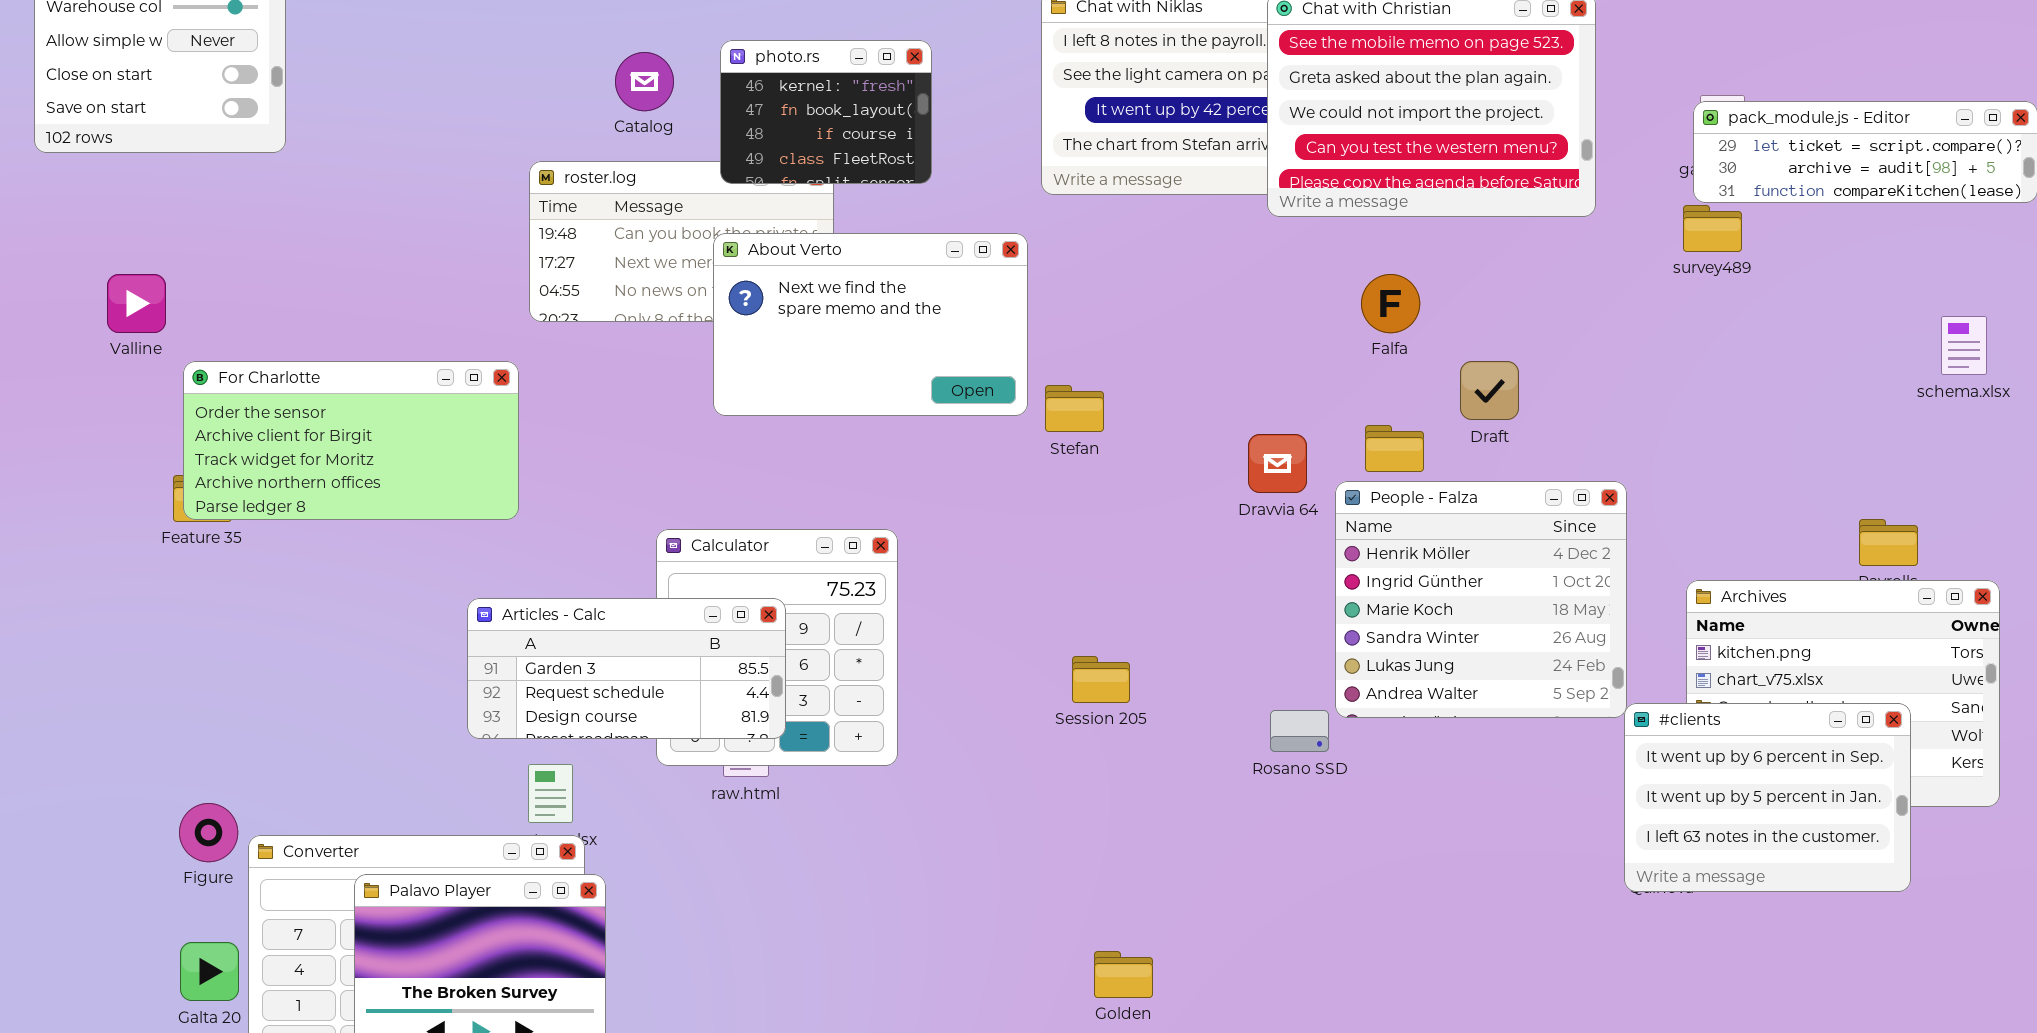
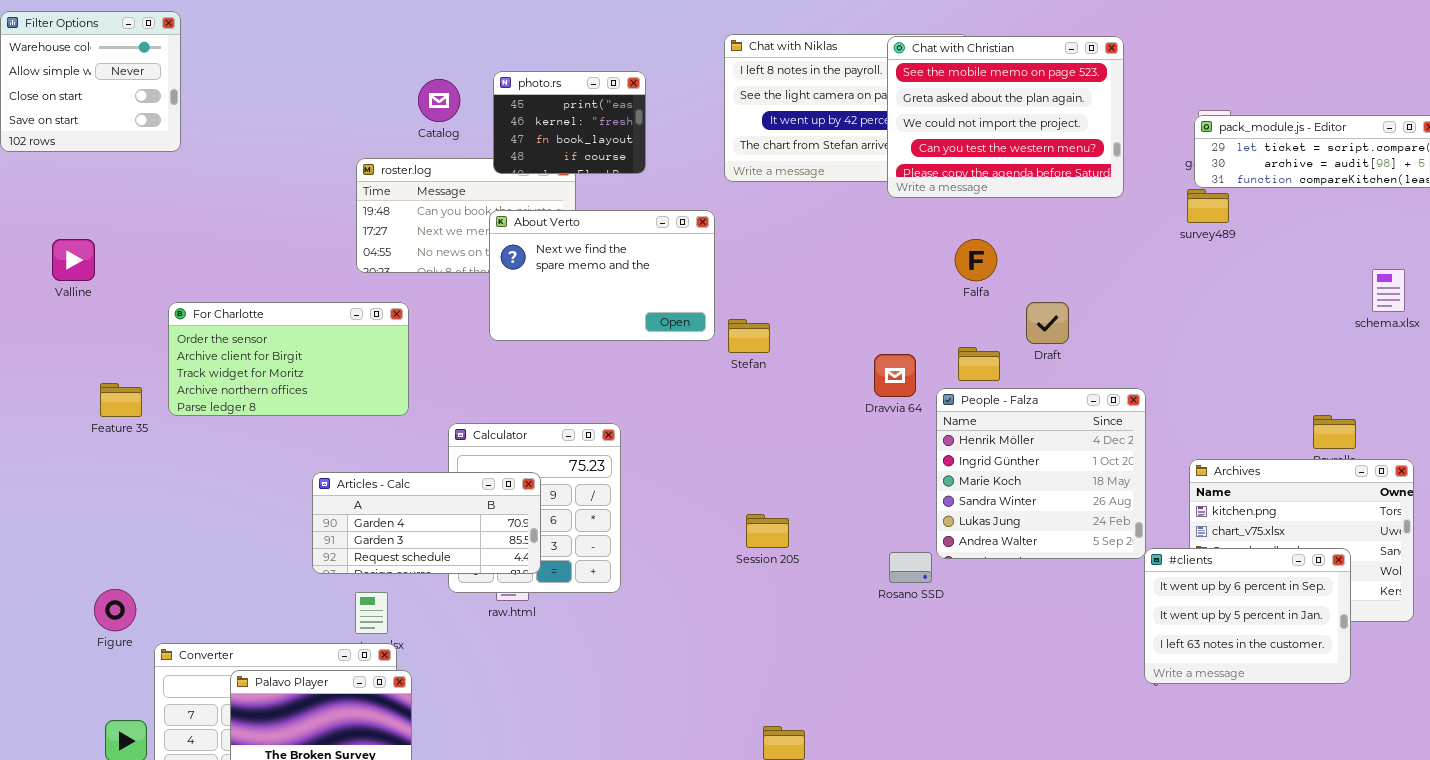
photo.rs: [720,40,932,184] -> [493,71,646,174], scrolled up 1 row
For Charlotte: [183,361,519,520] -> [168,302,409,416], moved
Articles - Calc: [467,598,786,739] -> [312,472,541,574], scrolled up 1 row
Figure: [179,803,238,862] -> [94,589,136,631], moved

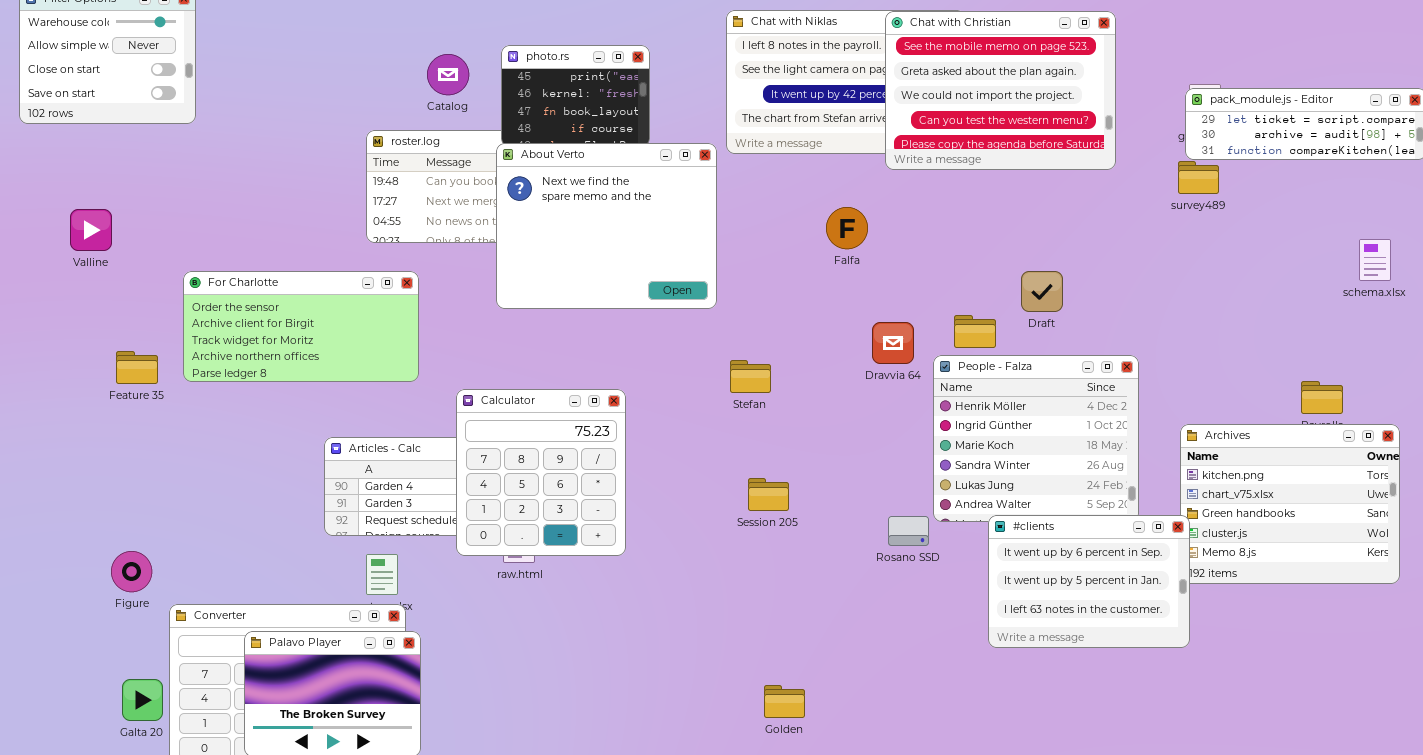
About Verto: [489,210,715,341] -> [496,143,717,309], resized
Falfa: [955,239,997,281] -> [826,207,868,249], moved
Stefan: [728,319,770,353] -> [730,360,771,393], moved
Calculator: [448,423,621,593] -> [456,389,626,556], raised
#clients: [1144,548,1351,684] -> [988,515,1190,648], moved

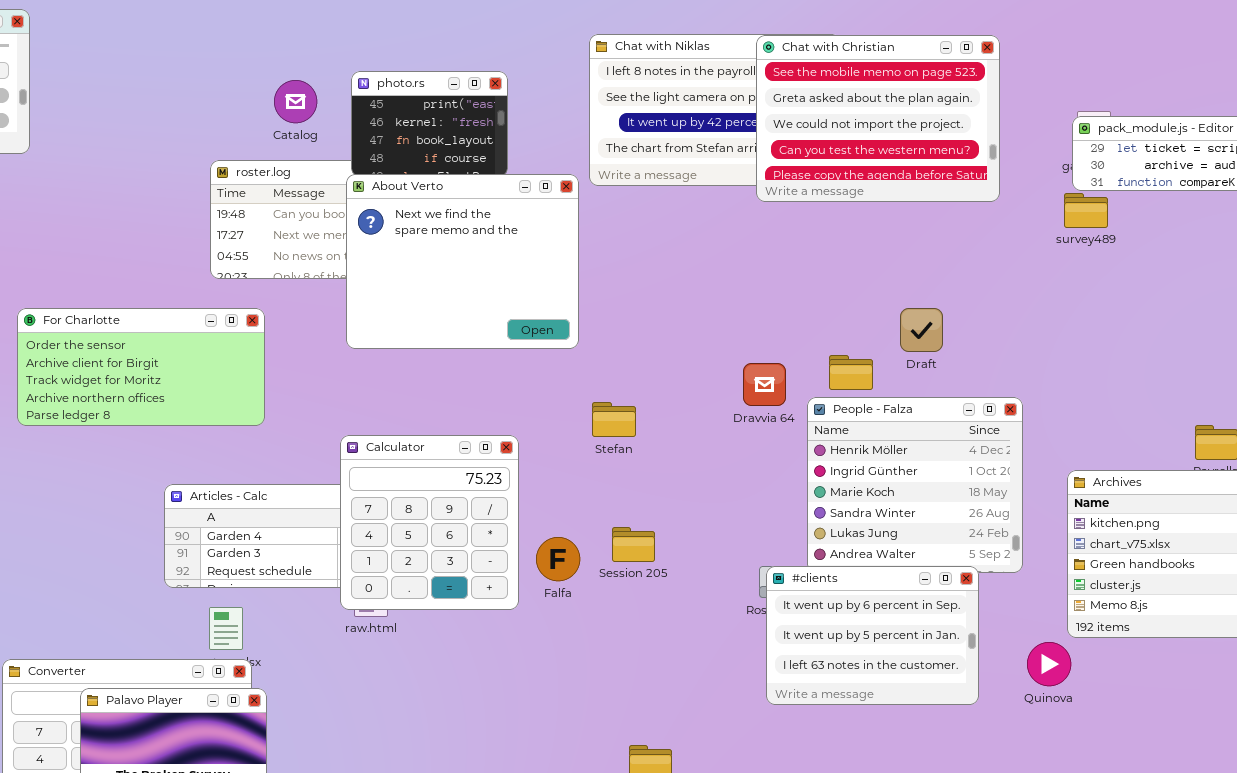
Falfa: [826,207,868,249] -> [536,537,580,581], moved
Calculator: [456,389,626,556] -> [340,435,519,610], moved
#clients: [988,515,1190,648] -> [766,566,979,705], moved

